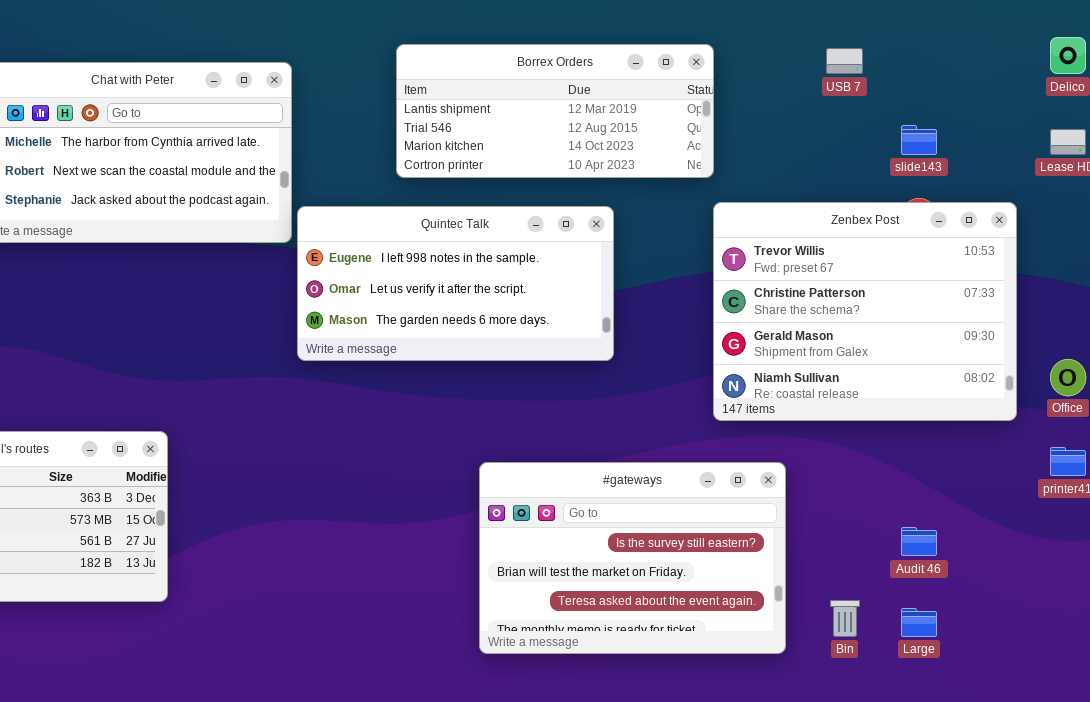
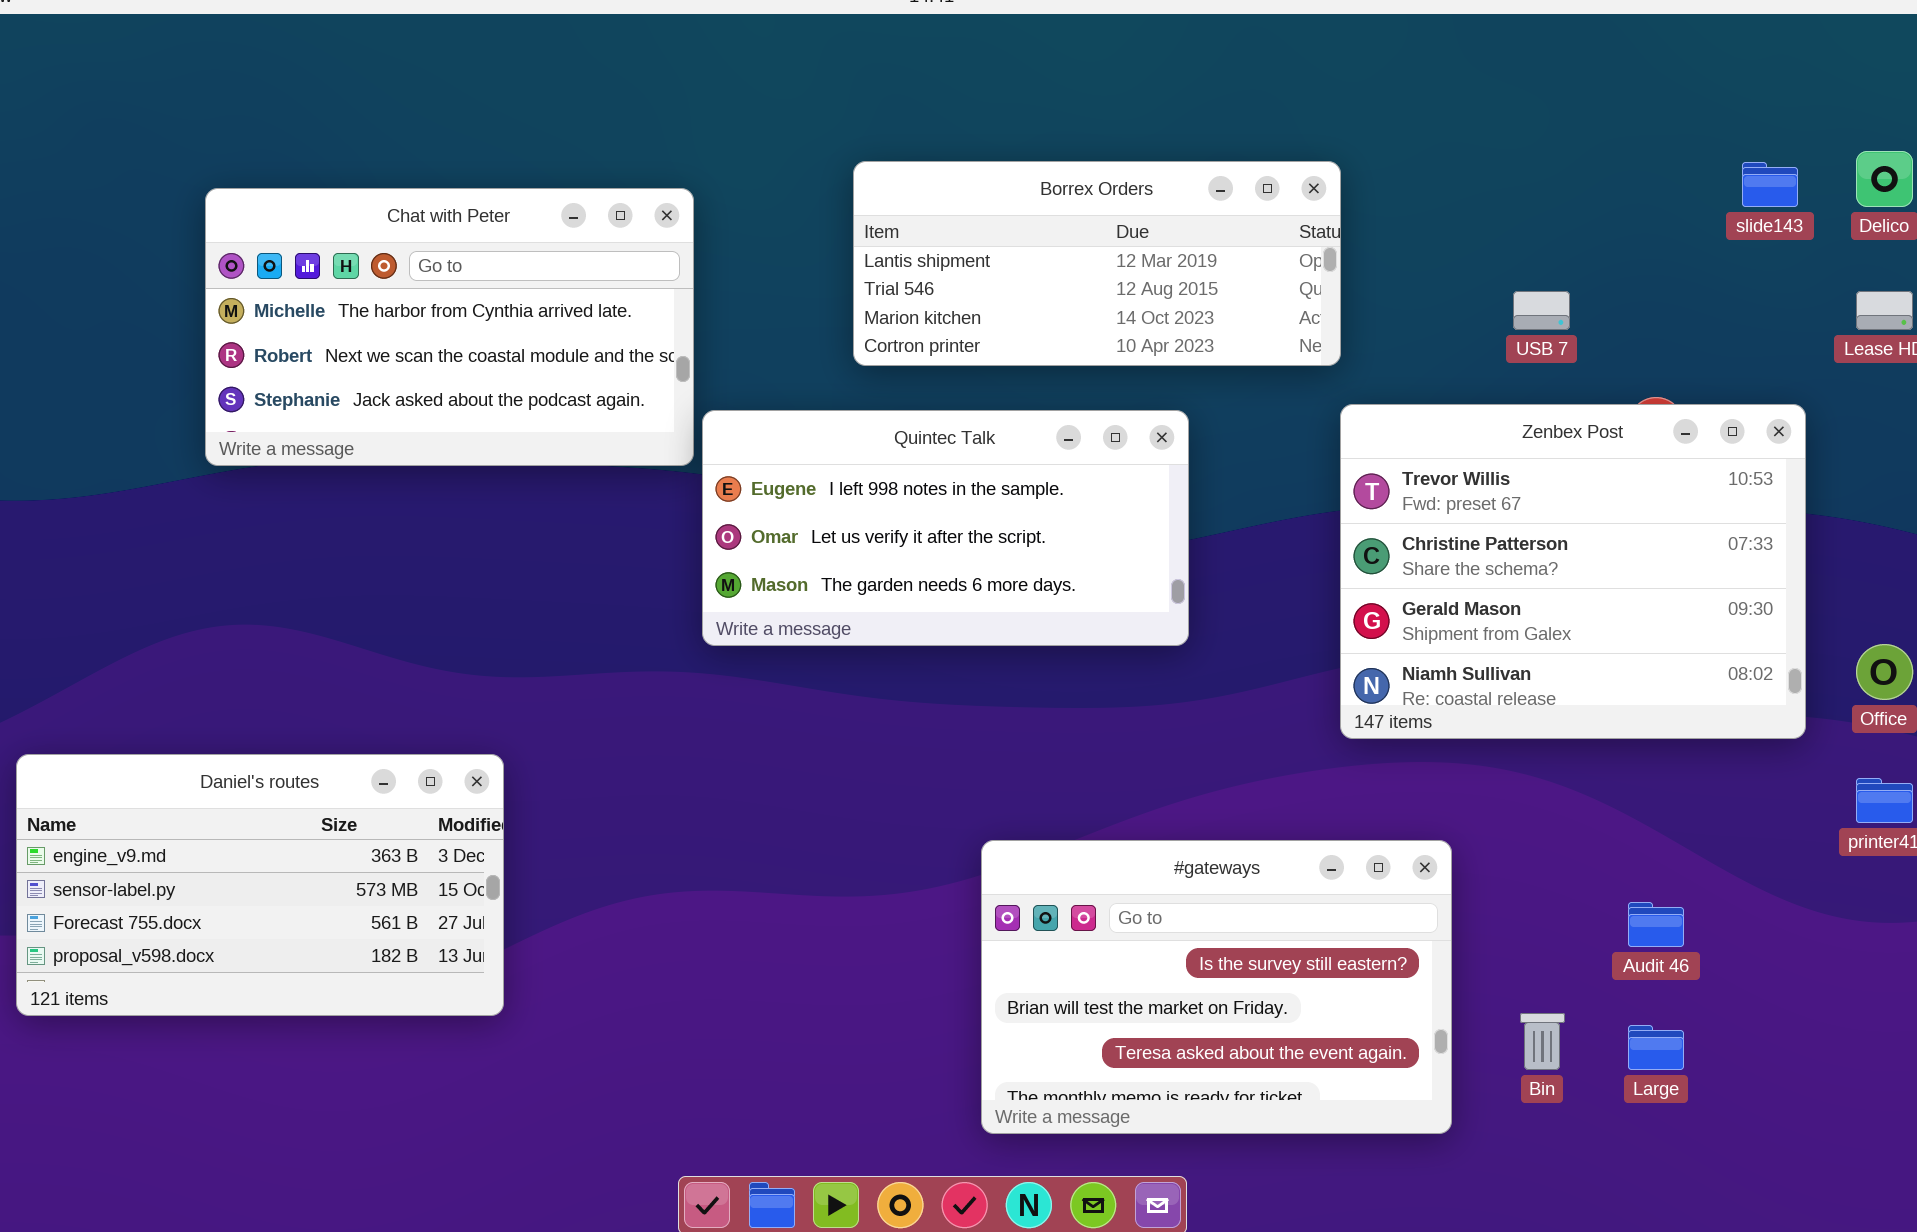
USB 7: [826,48,863,74] -> [1513,291,1570,330], moved
slide143: [901,125,937,155] -> [1742,162,1798,207], moved
#gateways: [479,462,786,654] -> [981,840,1452,1134], moved

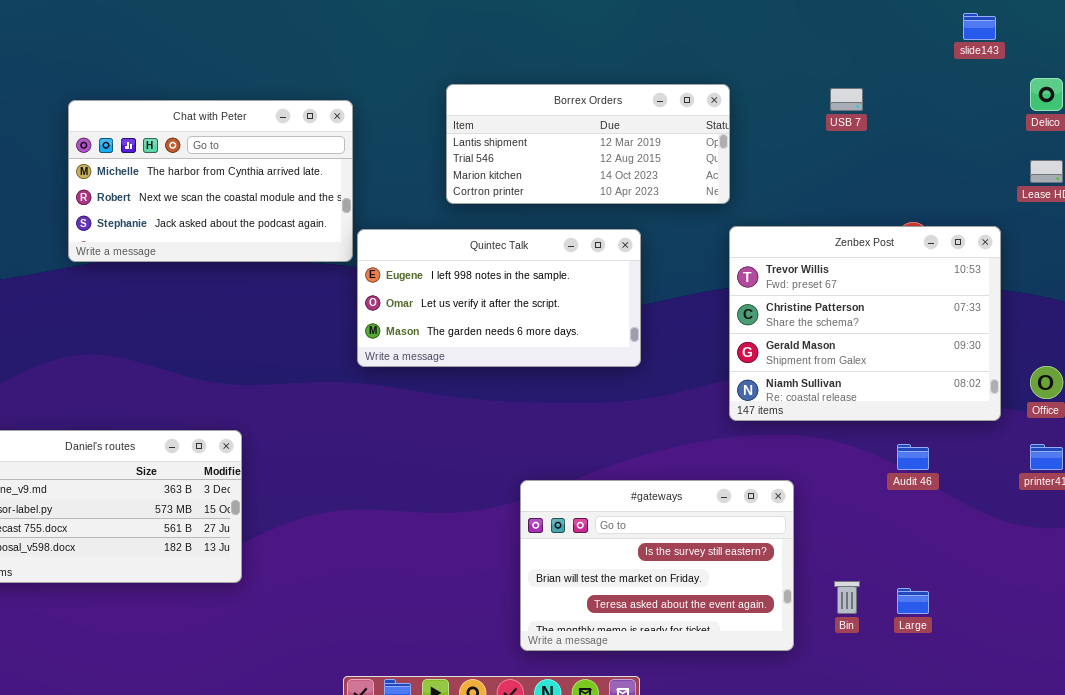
slide143: [1742,162,1798,207] -> [963,13,996,40], moved
USB 7: [1513,291,1570,330] -> [830,88,863,111], moved
Audit 46: [1628,902,1684,947] -> [897,444,929,470], moved

